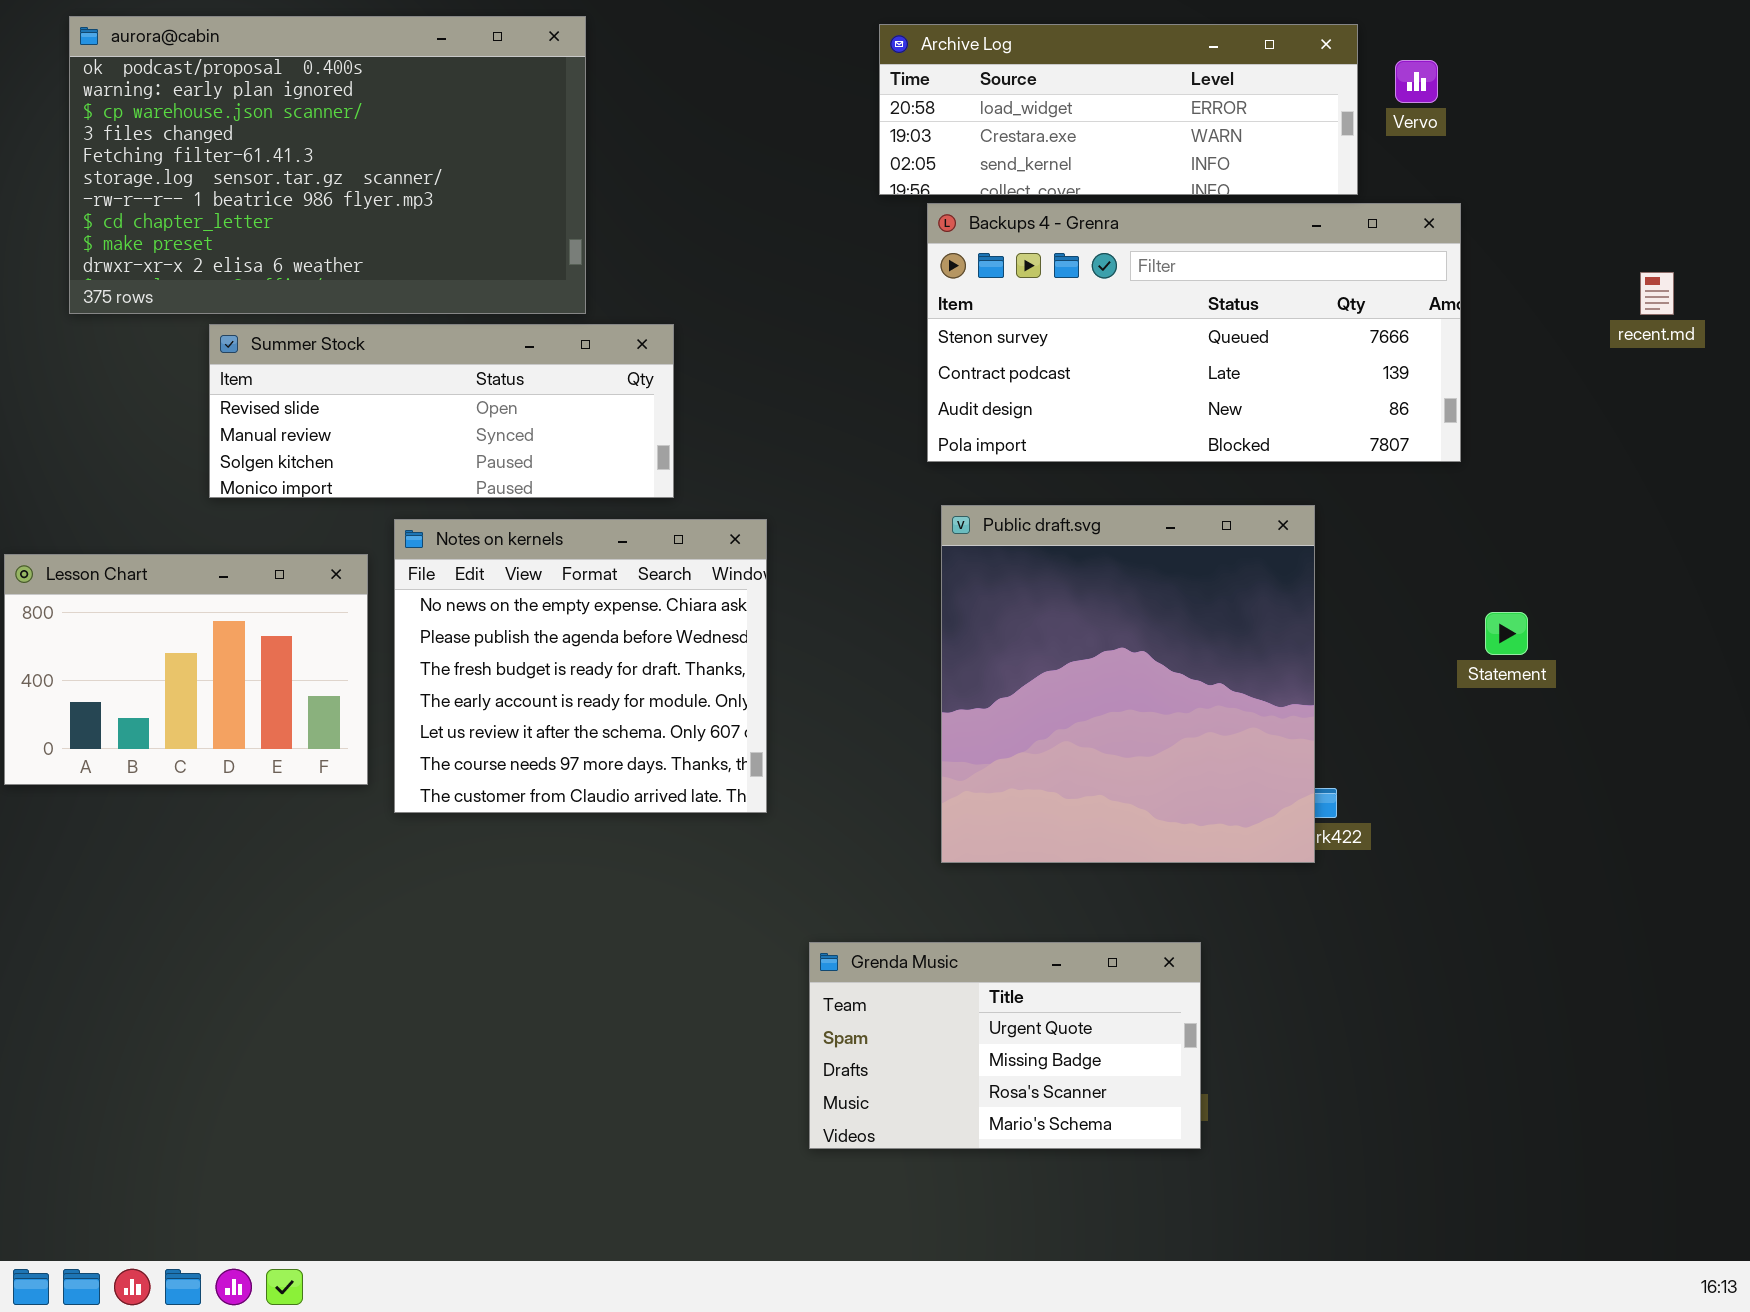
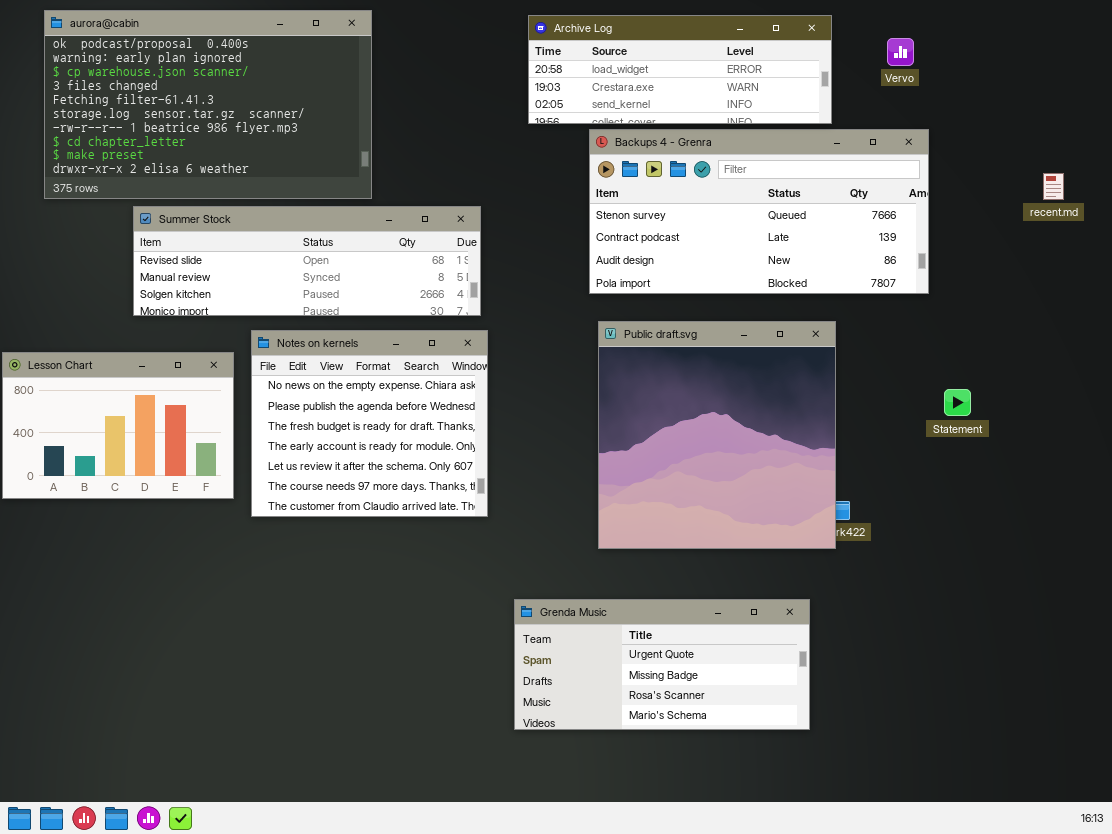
Archive Log: [879,24,1358,195] -> [528,15,832,124], moved
Summer Stock: [209,324,674,498] -> [133,206,481,316], resized
Grenda Music: [809,942,1201,1149] -> [514,599,810,730], resized

